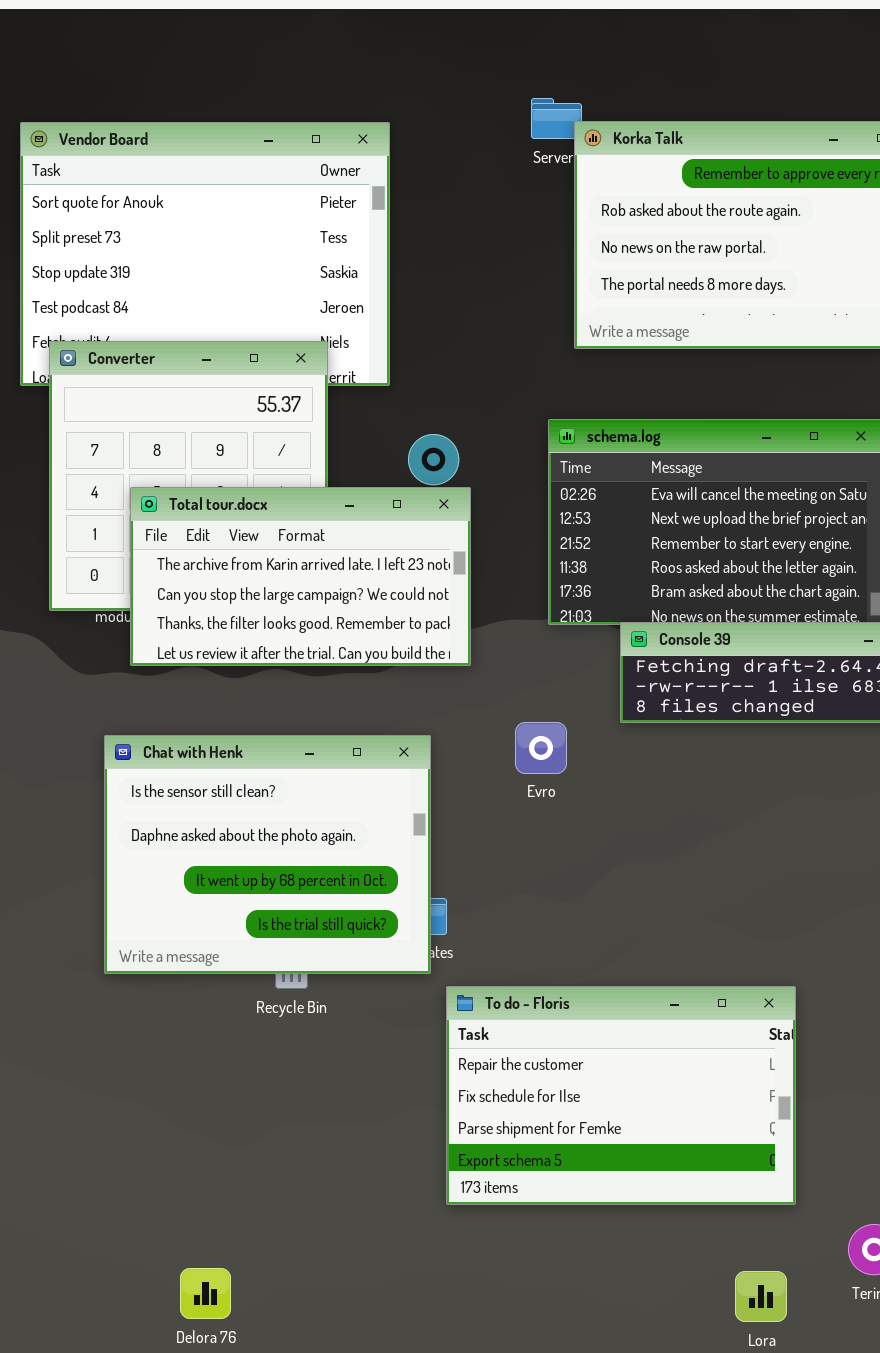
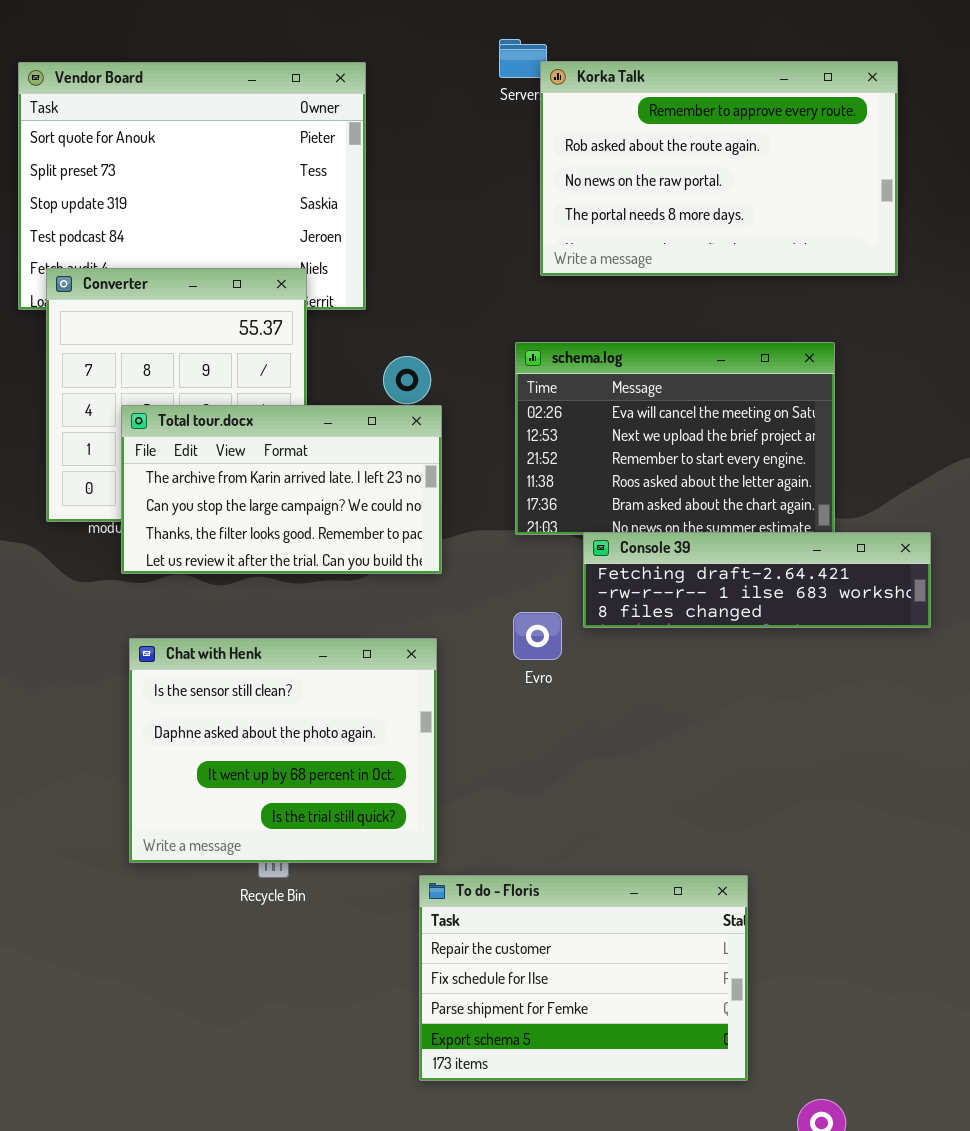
Evro: [515,722,567,774] -> [513,612,562,660], moved
Chat with Henk: [104,735,431,974] -> [129,638,437,863], moved

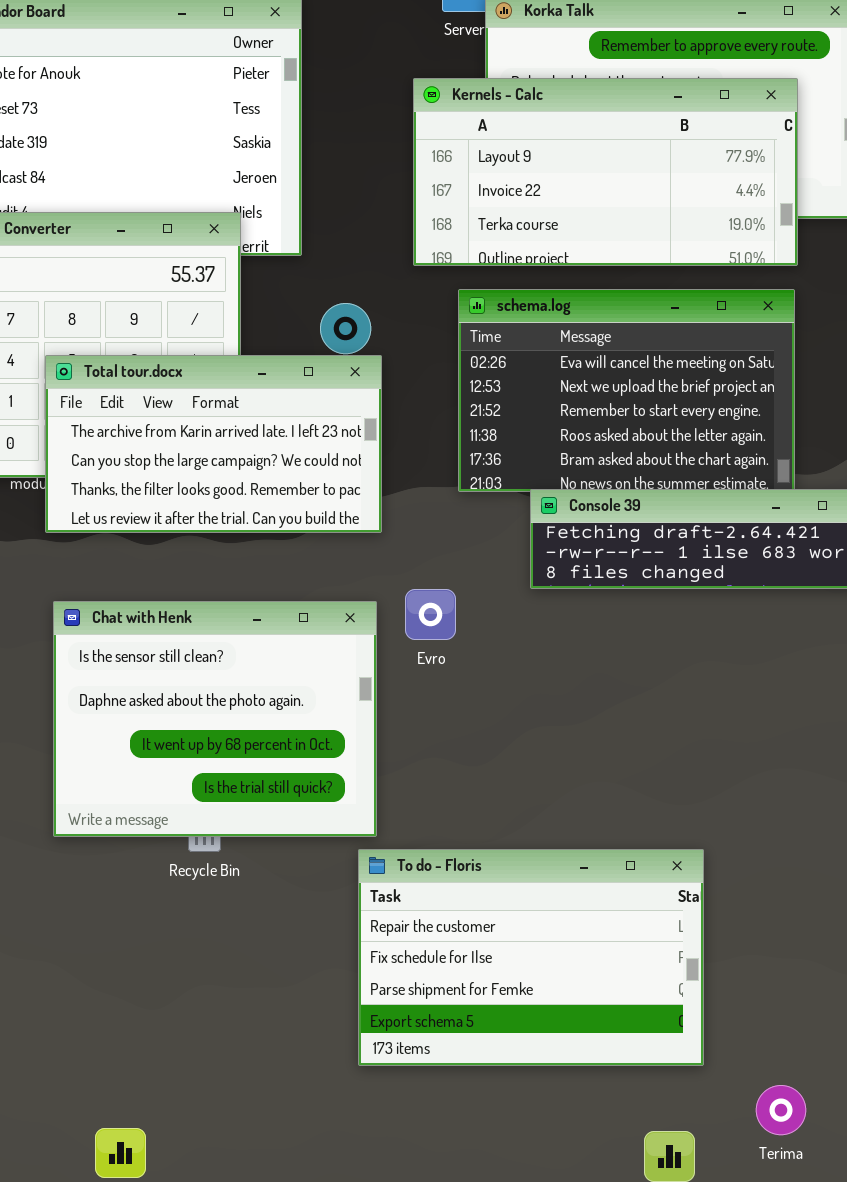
Kernels - Calc: none -> [413,78,798,266], opened
Evro: [513,612,562,660] -> [405,589,456,640], moved

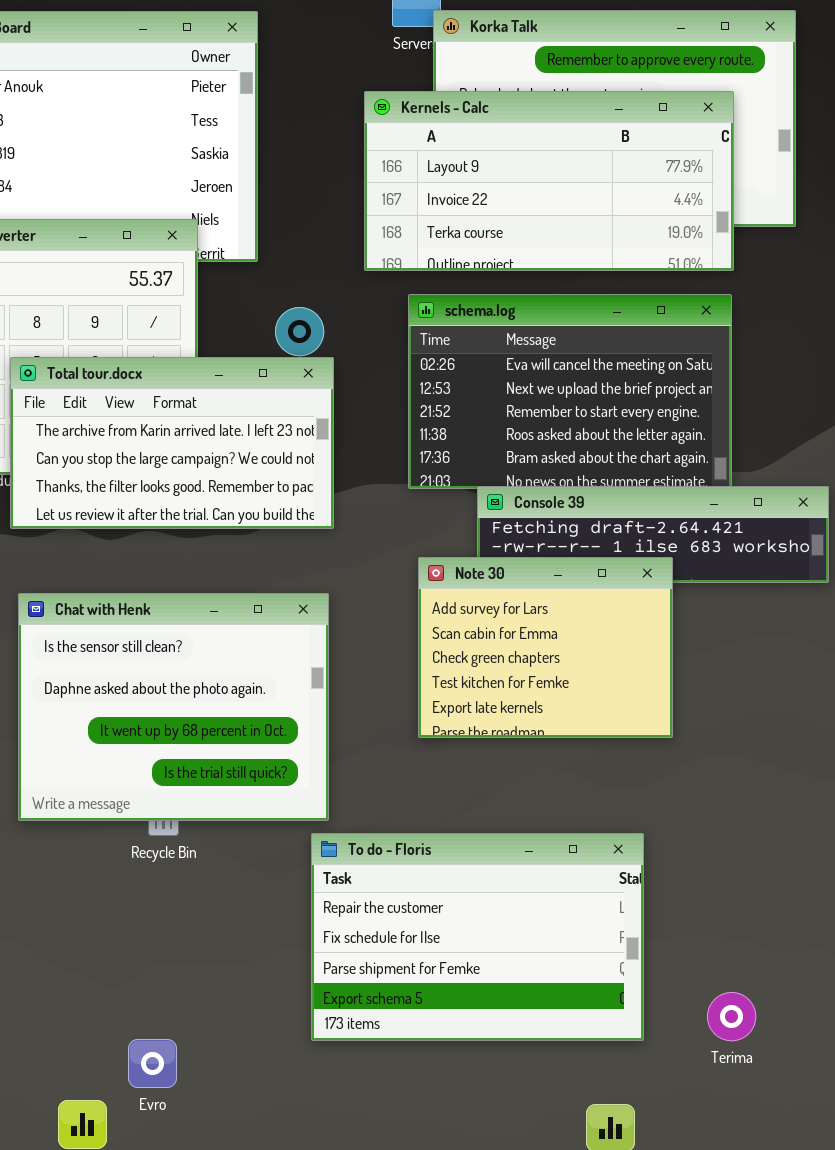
Note 30: none -> [418,557,673,738], opened
Evro: [405,589,456,640] -> [128,1039,177,1088], moved
Terima: [756,1085,806,1135] -> [707,992,756,1041], moved

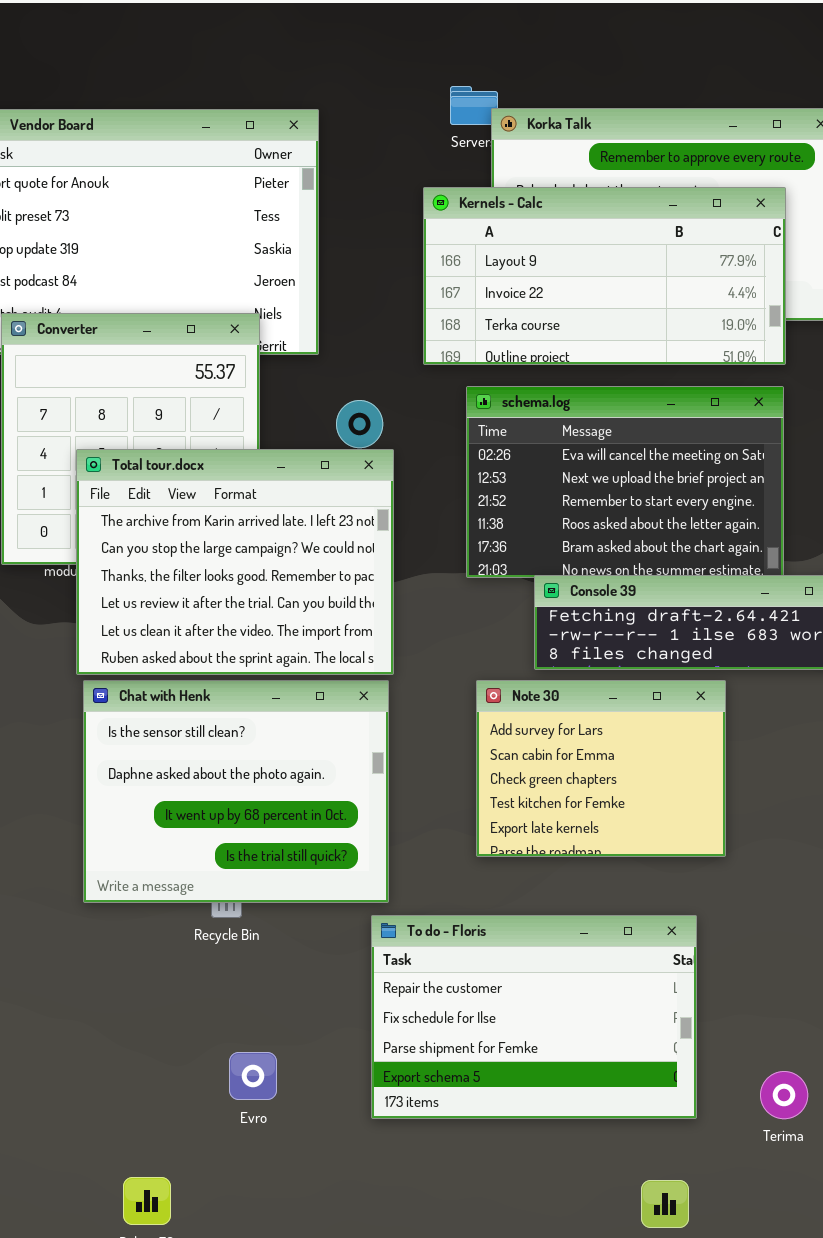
Total tour.docx: [10,357,334,529] -> [76,449,394,675], resized
Note 30: [418,557,673,738] -> [476,680,726,857], moved
Evro: [128,1039,177,1088] -> [229,1052,277,1100], moved

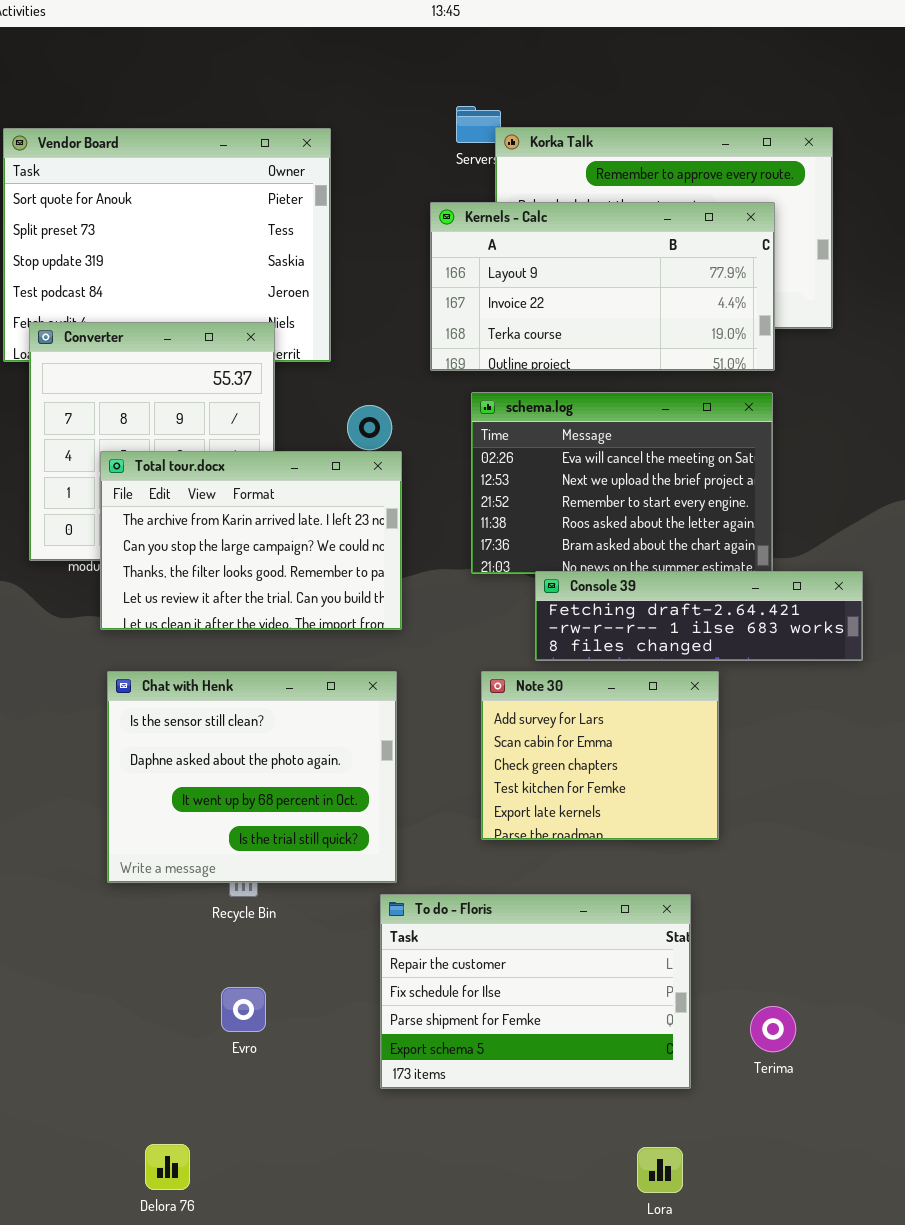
Total tour.docx: [76,449,394,675] -> [100,451,402,630], resized
Evro: [229,1052,277,1100] -> [221,987,266,1032], moved
Terima: [760,1071,808,1119] -> [750,1006,796,1052], moved

